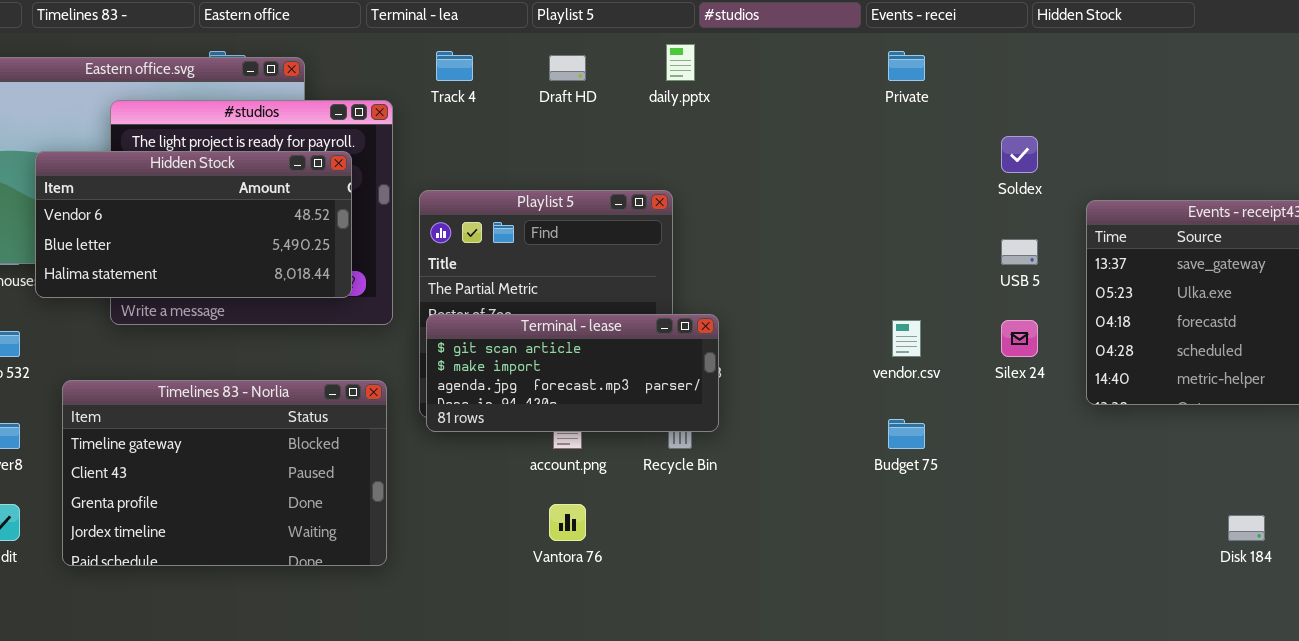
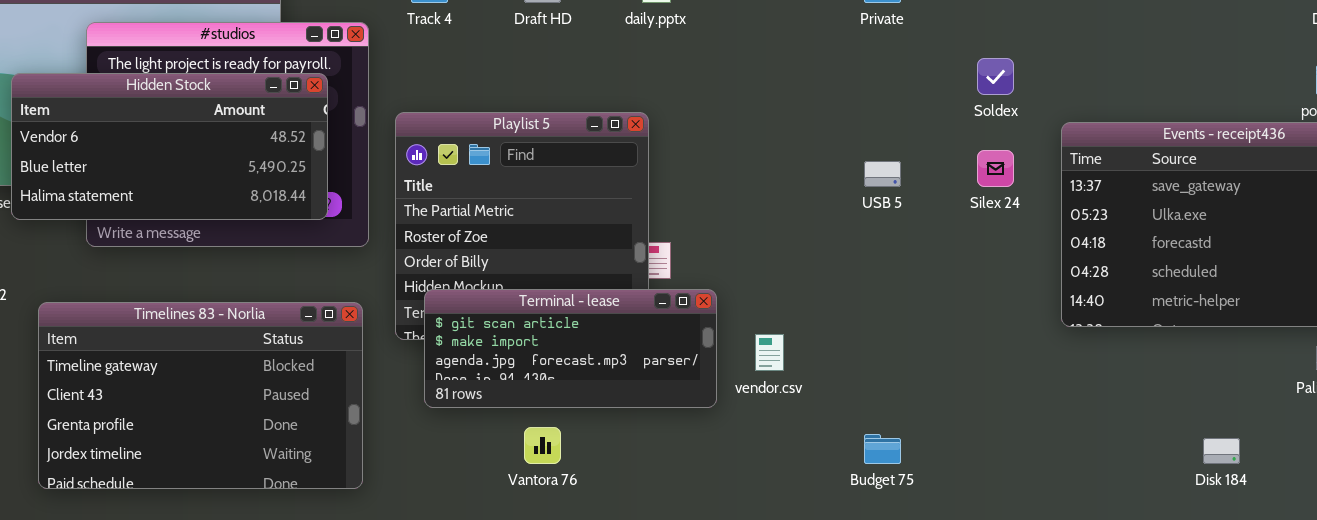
USB 5: [1001,239,1038,265] -> [864,161,901,187], moved
Terminal - lease: [426,314,719,432] -> [424,289,717,408], moved
vendor.csv: [892,320,921,357] -> [755,334,784,371], moved
Silex 24: [1001,320,1038,357] -> [977,150,1014,187], moved
Budget 75: [888,419,925,449] -> [864,434,901,464], moved

